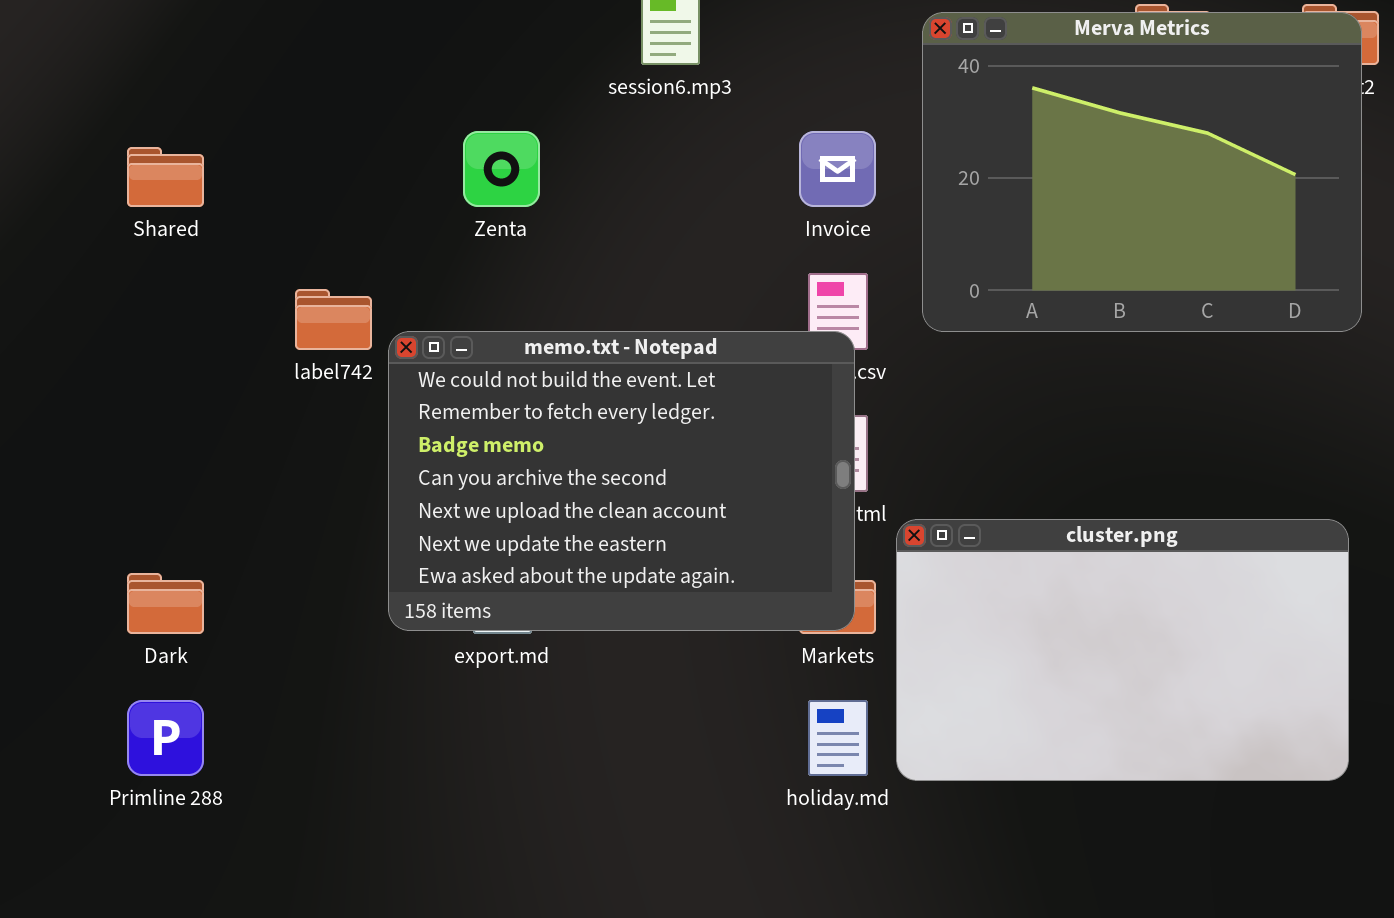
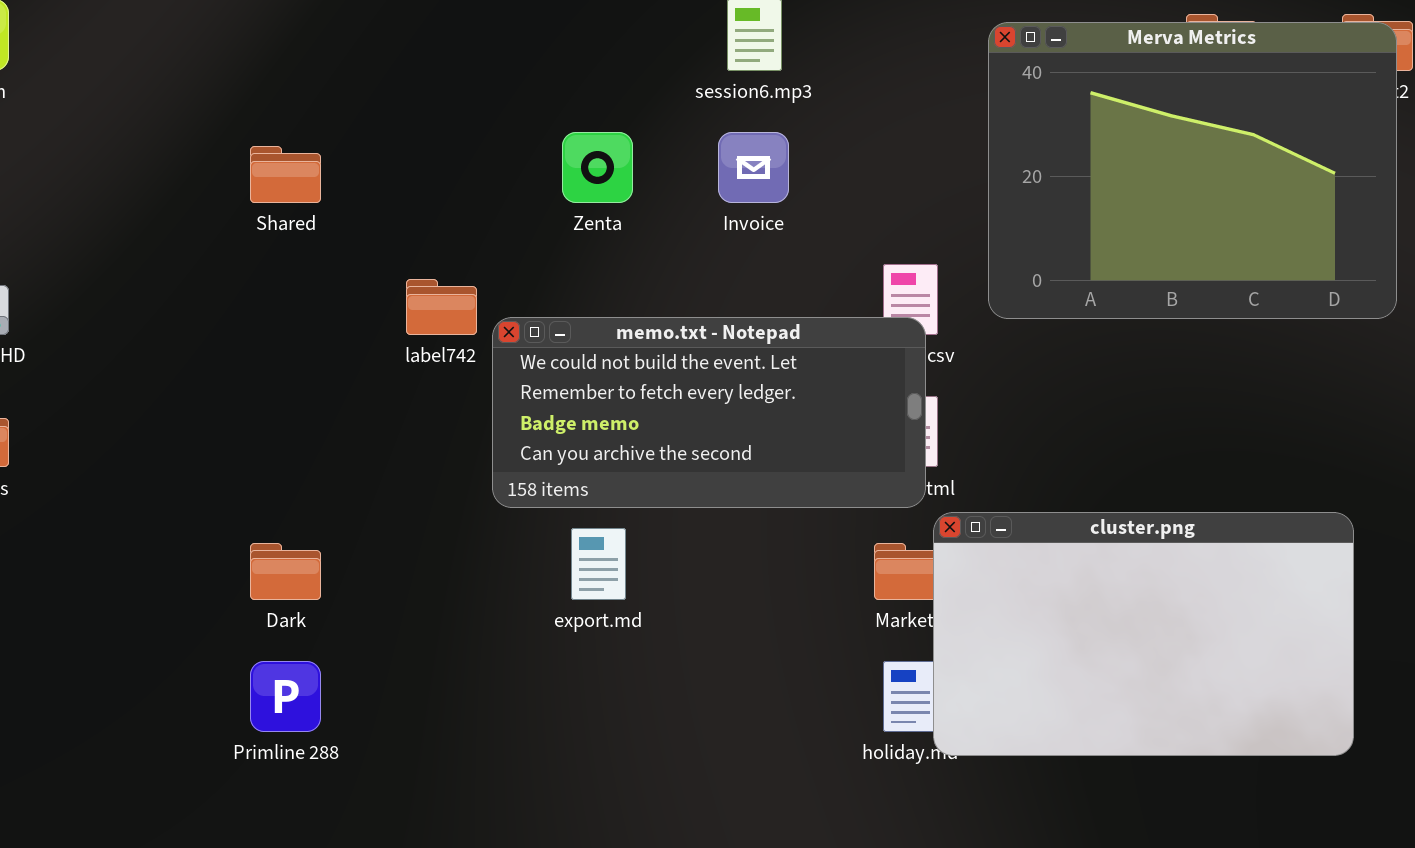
Invoice: [799,131,876,207] -> [718,132,789,203], moved
memo.txt - Notepad: [388,331,855,631] -> [492,317,926,508], resized
cluster.png: [896,519,1349,781] -> [933,512,1354,756], moved

